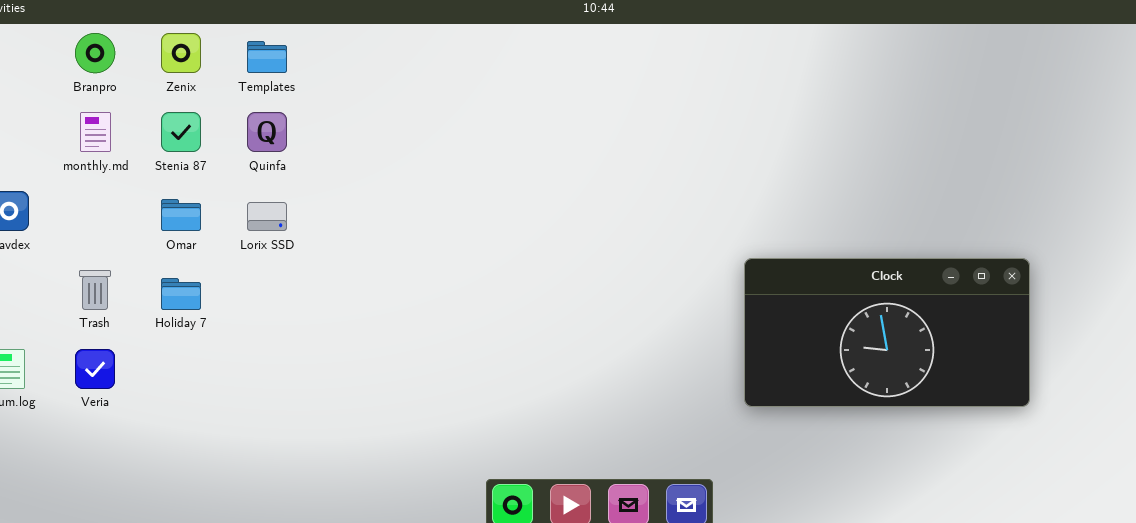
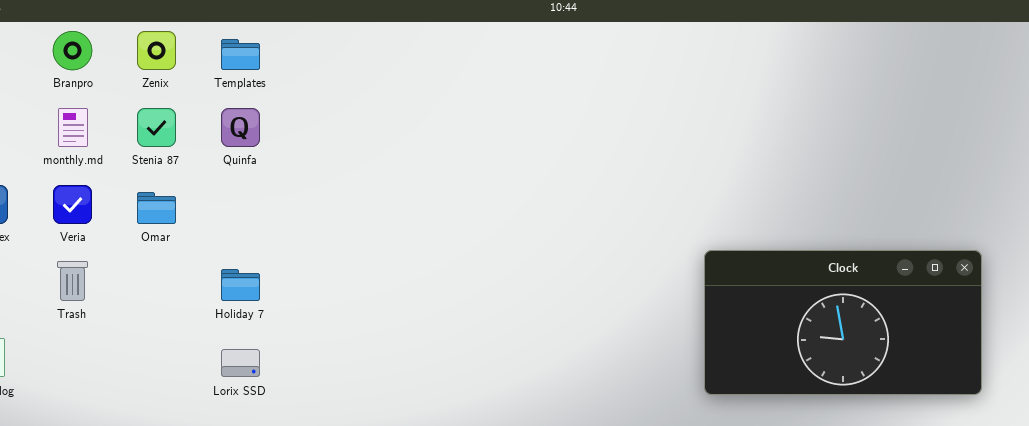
Lorix SSD: [247,202,287,231] -> [221,349,260,377], moved
Holiday 7: [161,278,201,310] -> [221,269,260,301], moved
Veria: [75,349,115,389] -> [53,185,92,224], moved

